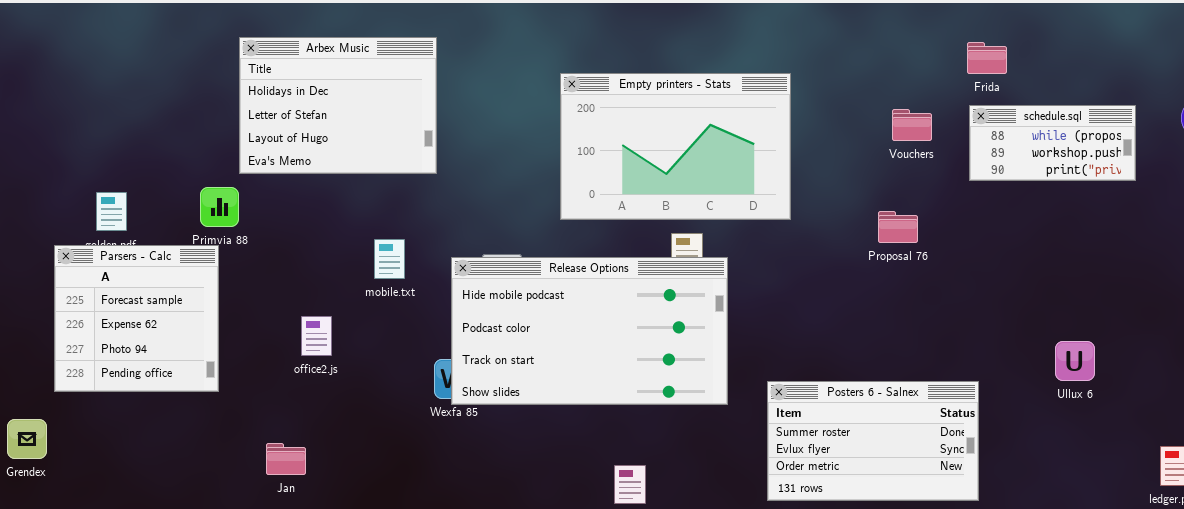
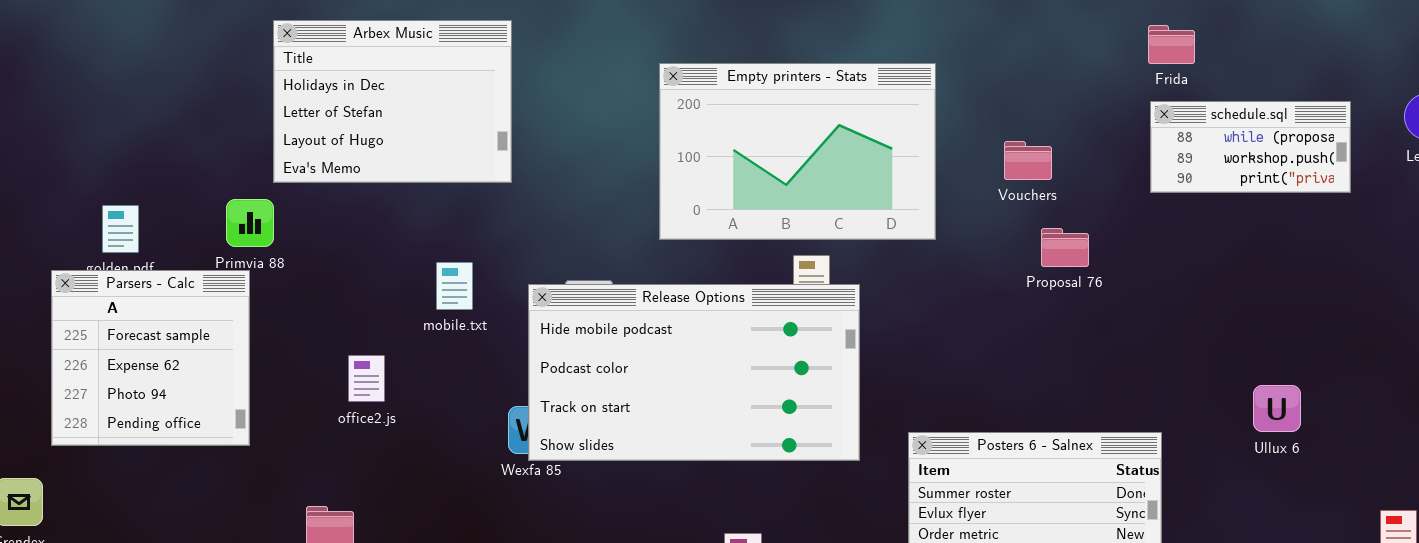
Vouchers: [892,109,932,141] -> [1004,141,1052,180], moved

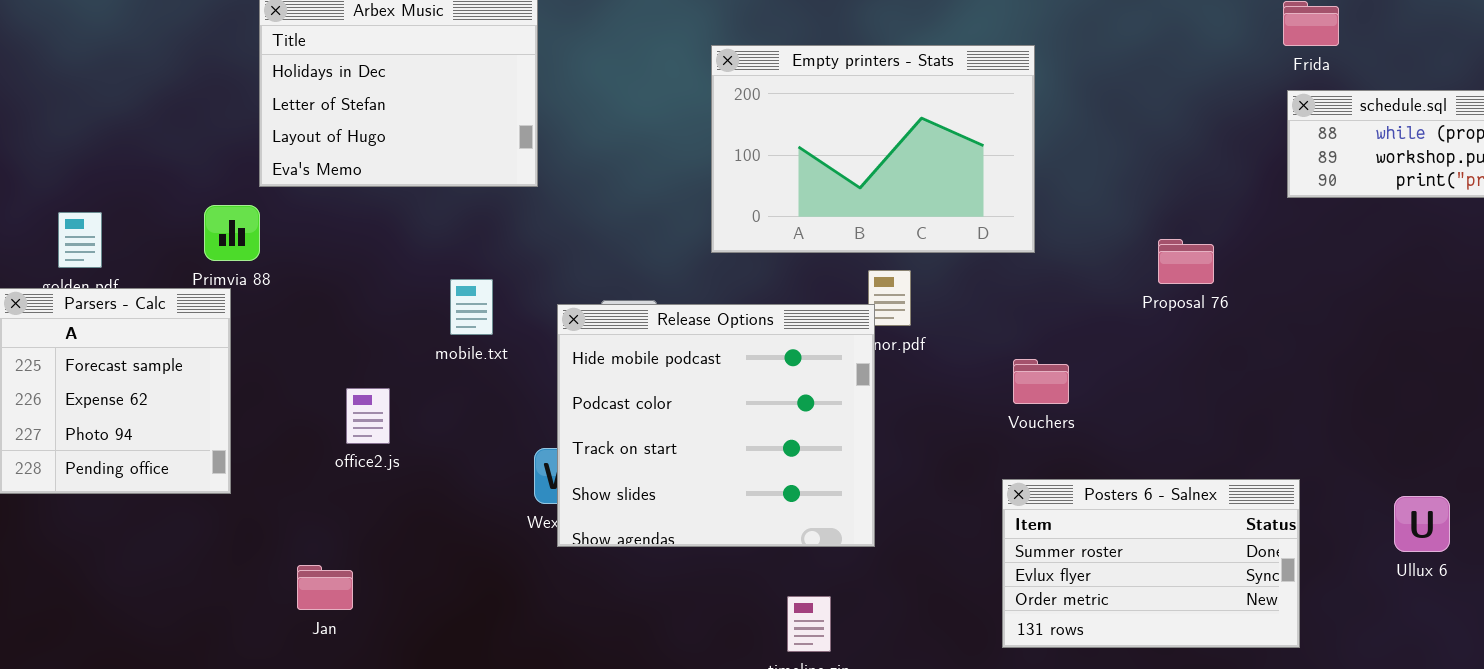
Vouchers: [1004,141,1052,180] -> [1013,359,1069,404], moved
Release Options: [528,284,860,461] -> [557,304,875,547], resized
Ullux 6: [1253,385,1301,432] -> [1394,496,1450,552], moved

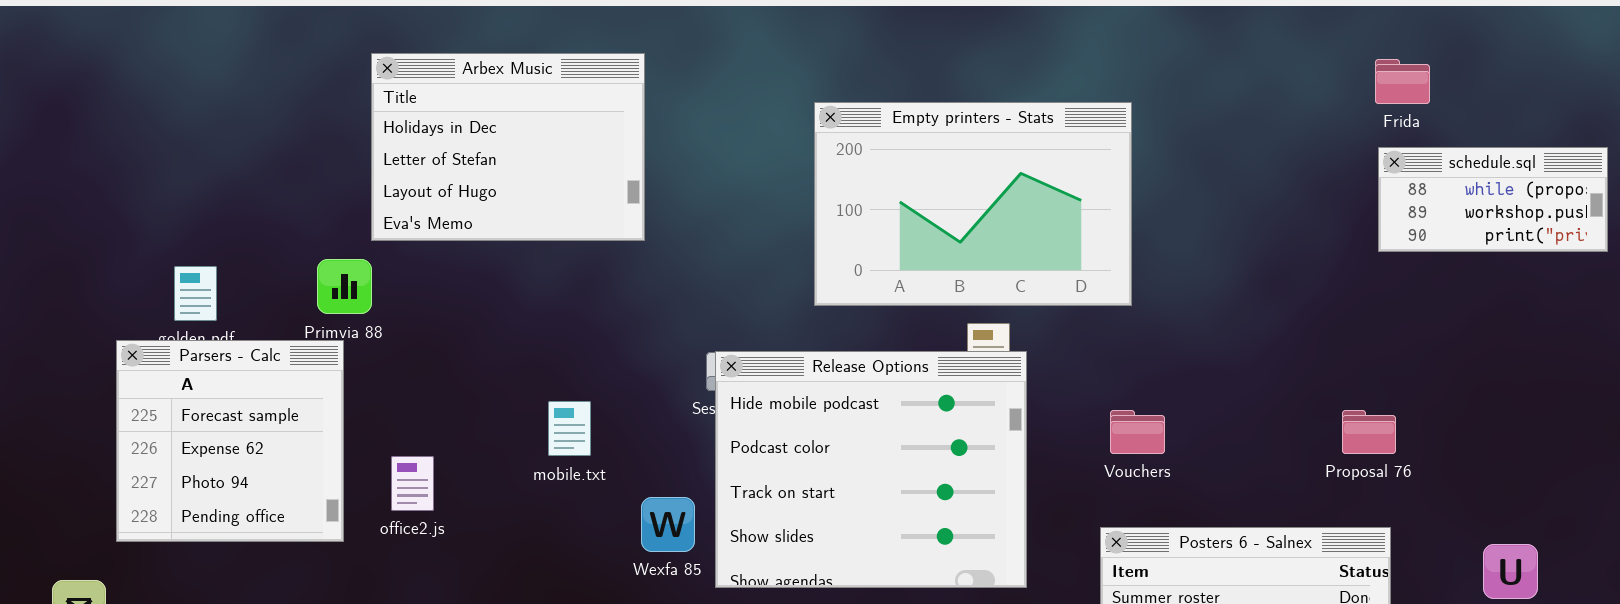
Proposal 76: [1158,239,1214,284] -> [1342,410,1396,454], moved
mobile.txt: [450,279,493,335] -> [548,401,591,456], moved
Release Options: [557,304,875,547] -> [715,351,1027,588], moved
office2.js: [346,388,390,444] -> [391,456,434,511], moved

